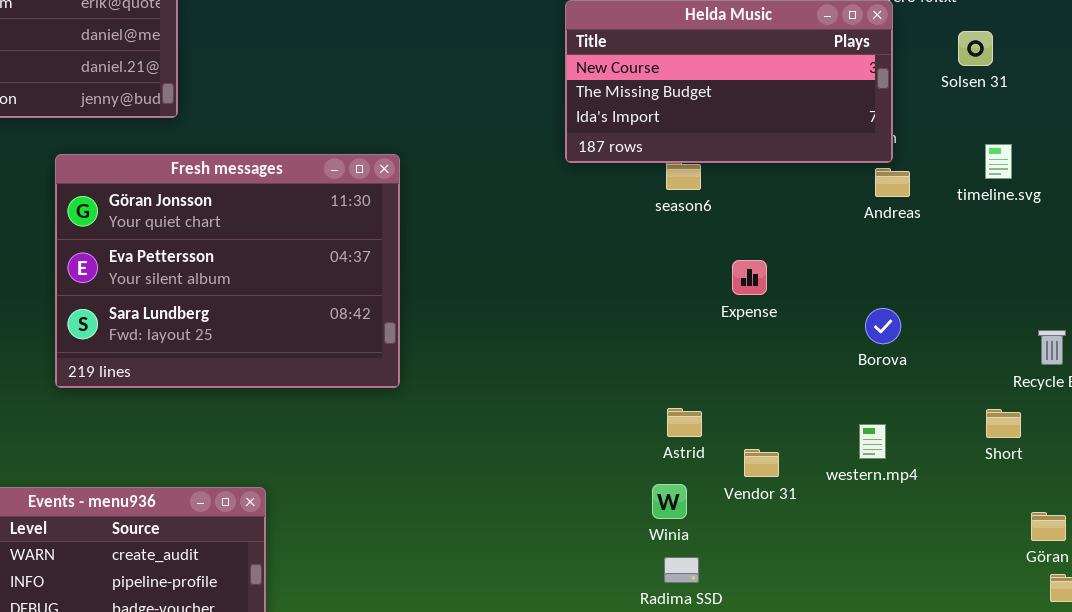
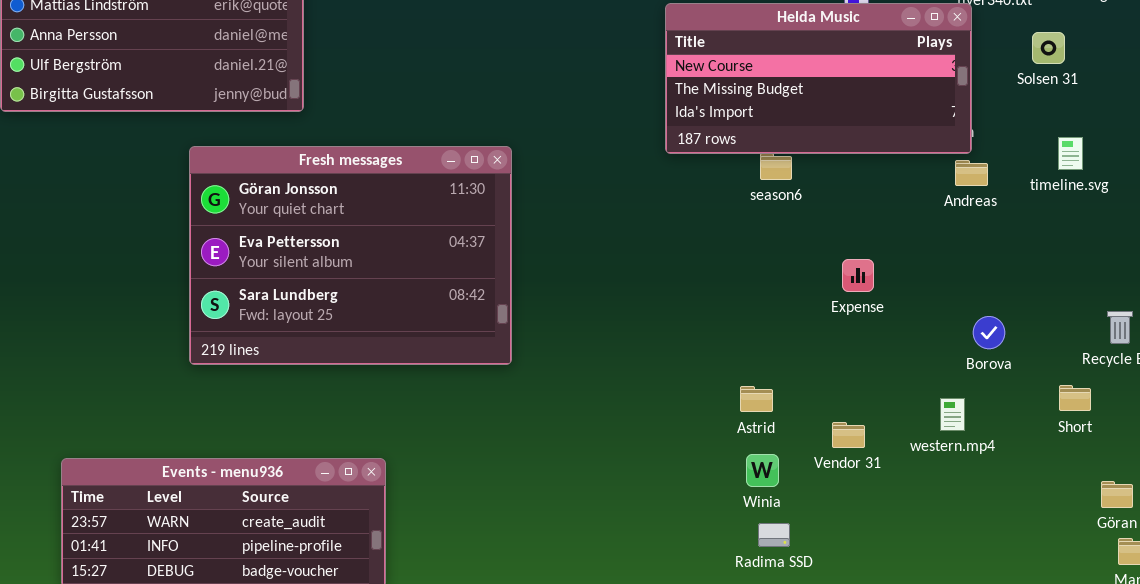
Expense: [732,260,767,295] -> [842,259,874,292], moved
Borova: [865,308,901,344] -> [973,316,1005,349], moved
Astrid: [667,408,702,437] -> [740,386,773,412], moved

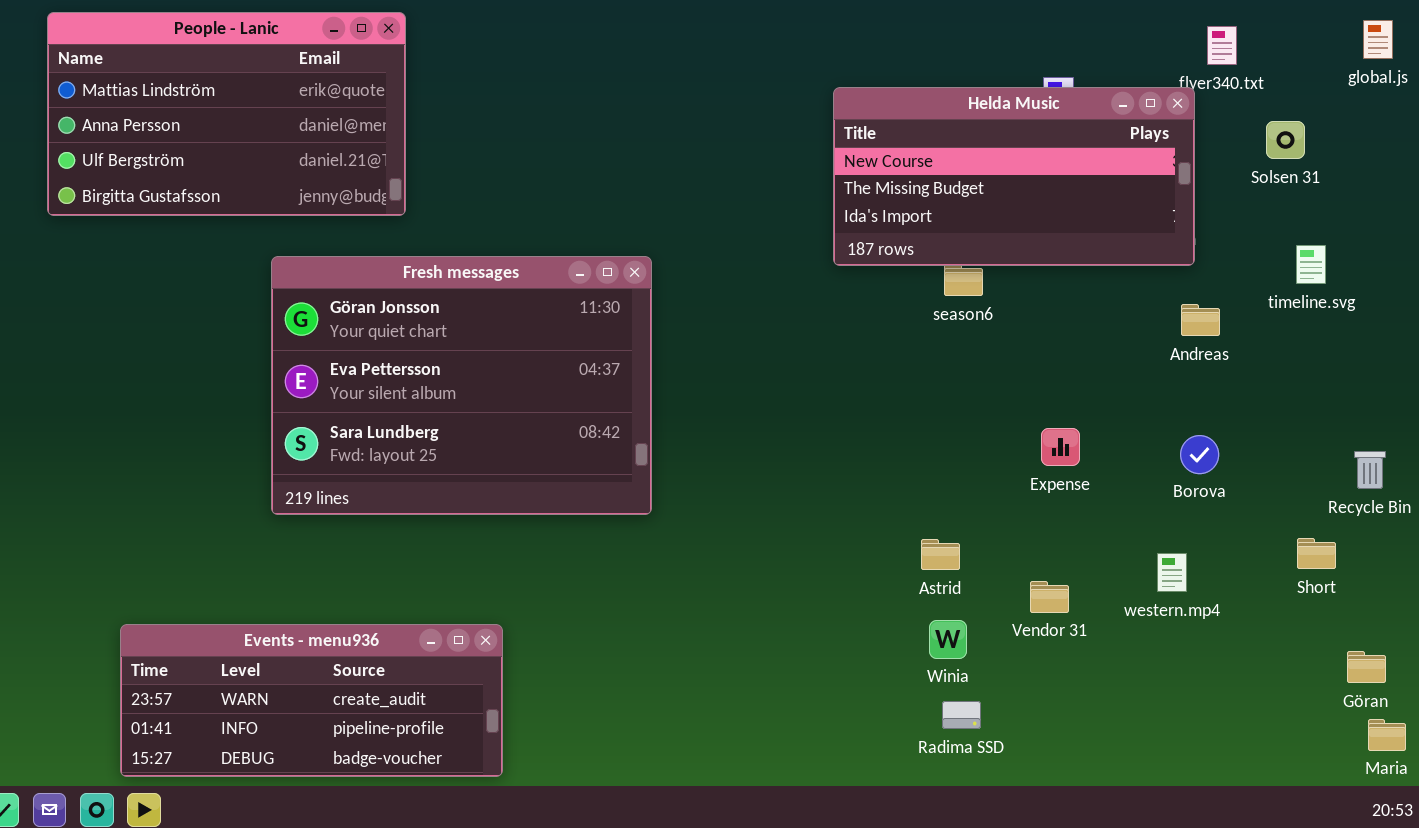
Andreas: [955,160,988,186] -> [1181,304,1220,336], moved
Expense: [842,259,874,292] -> [1041,428,1080,466], moved
Borova: [973,316,1005,349] -> [1180,435,1219,474], moved

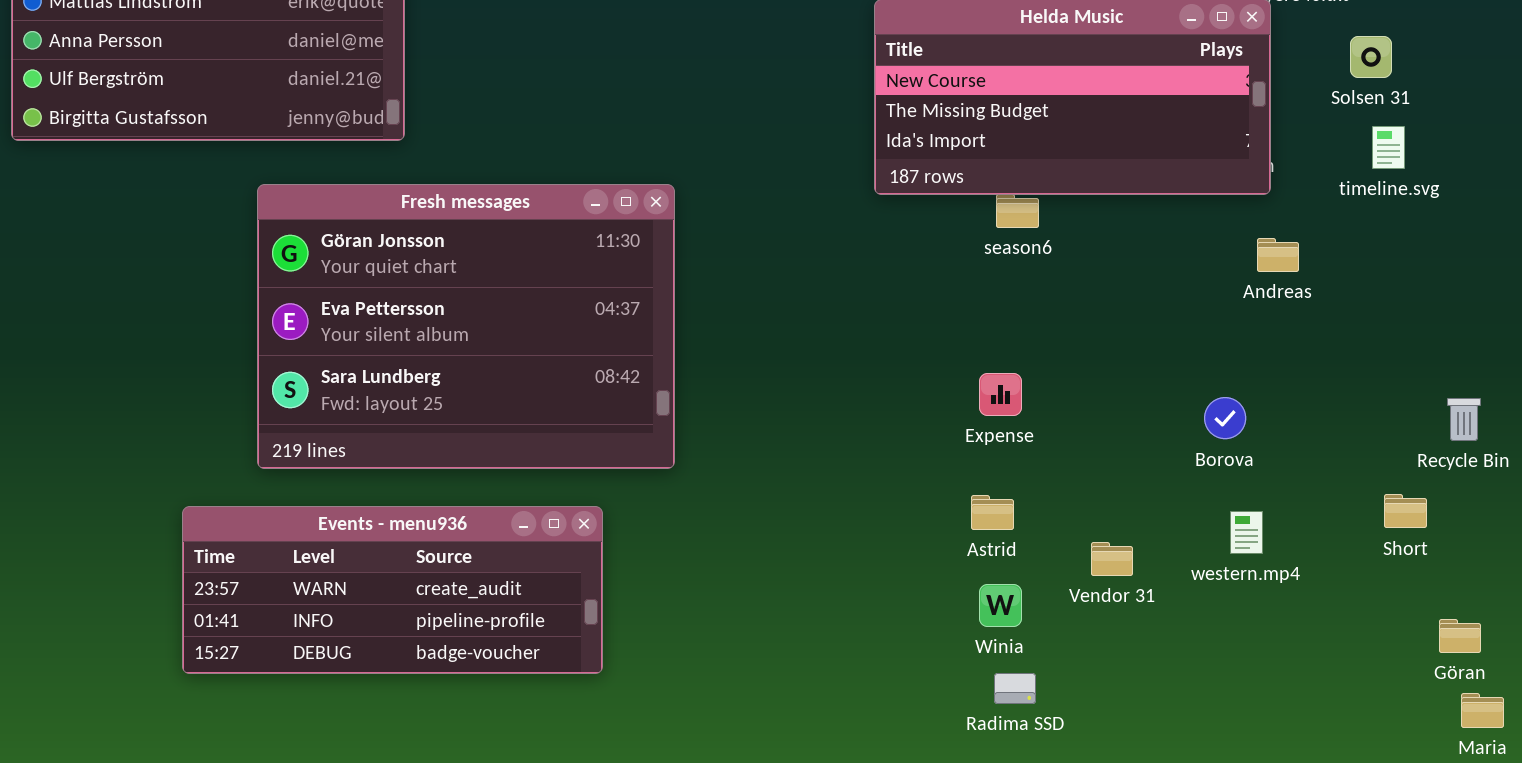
timeline.svg: [1296,245,1326,284] -> [1372,126,1405,169], moved
Expense: [1041,428,1080,466] -> [979,373,1022,416], moved
Borova: [1180,435,1219,474] -> [1204,397,1246,439], moved
Events - menu936: [120,624,503,777] -> [182,506,603,674], moved

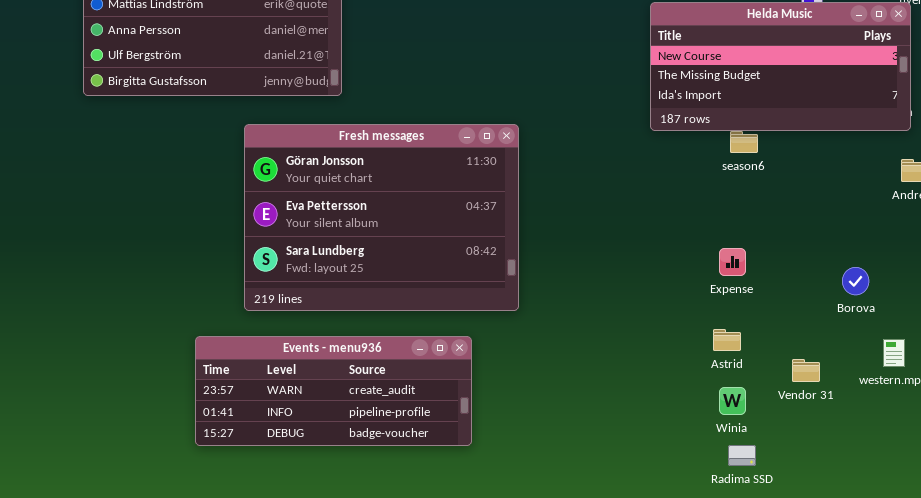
Borova: [1204,397,1246,439] -> [842,267,869,295], moved

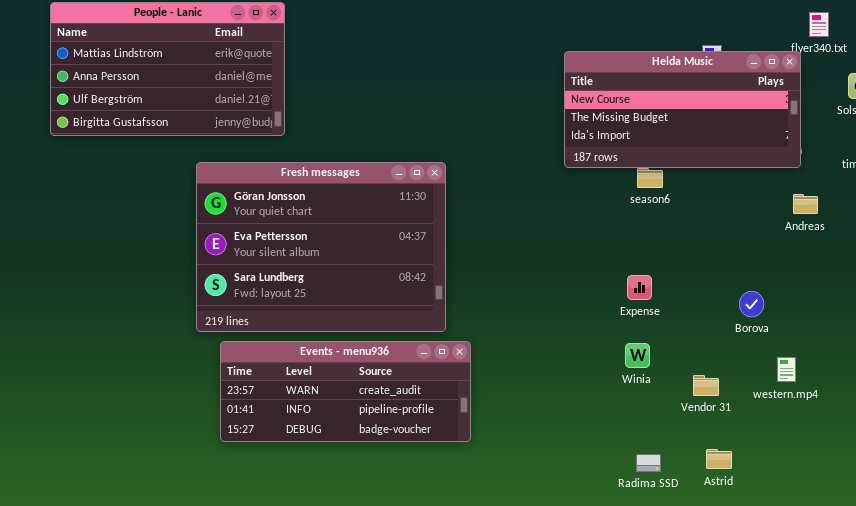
Astrid: [713,329,741,351] -> [706,449,732,469], moved
Events - menu936: [195,336,472,446] -> [220,341,471,442], moved
Winia: [719,387,746,415] -> [625,343,650,368], moved

